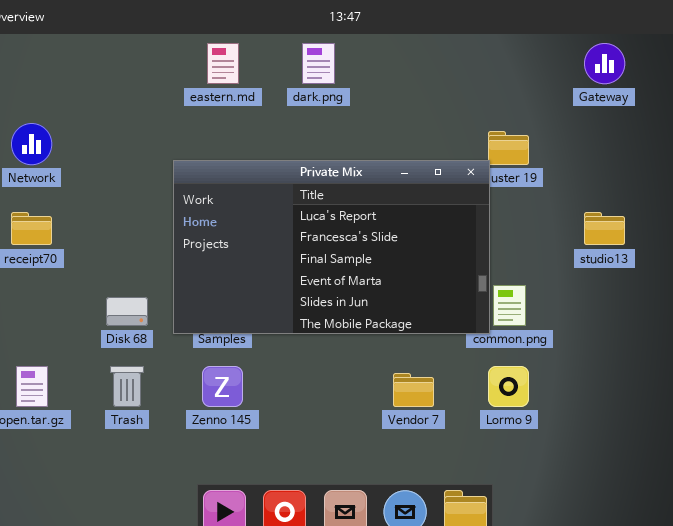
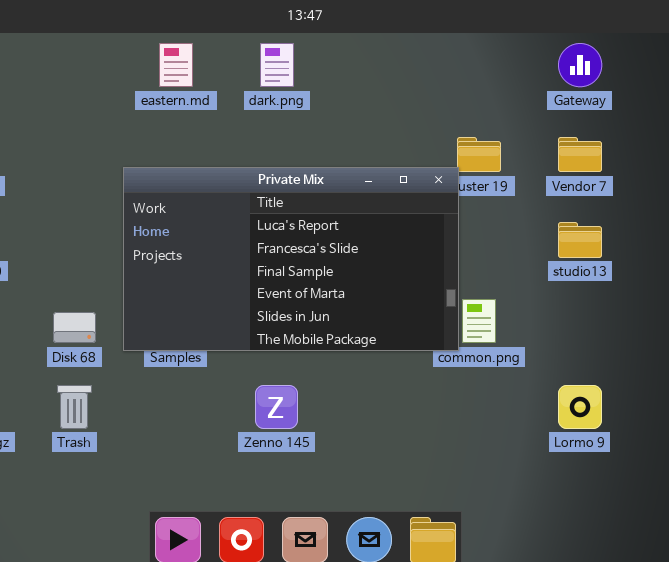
Zenno 145: [202,366,243,407] -> [255,385,298,429], moved
Lormo 9: [488,366,529,407] -> [558,385,602,429], moved
Vendor 7: [393,373,434,407] -> [558,137,602,172], moved

